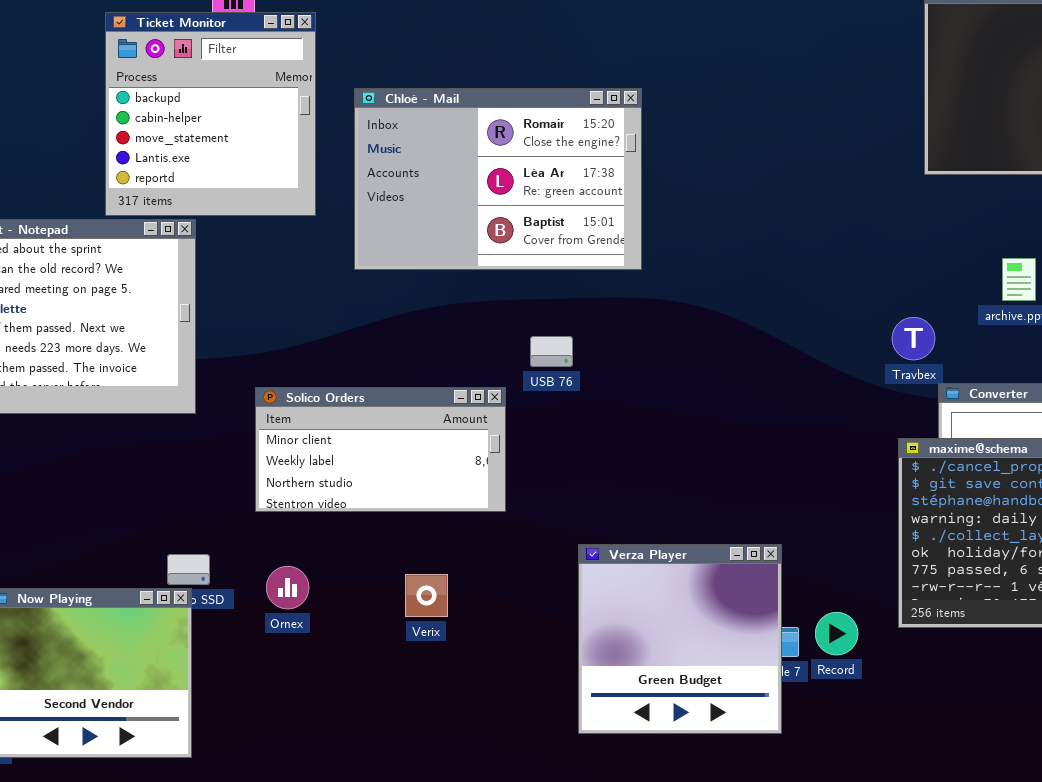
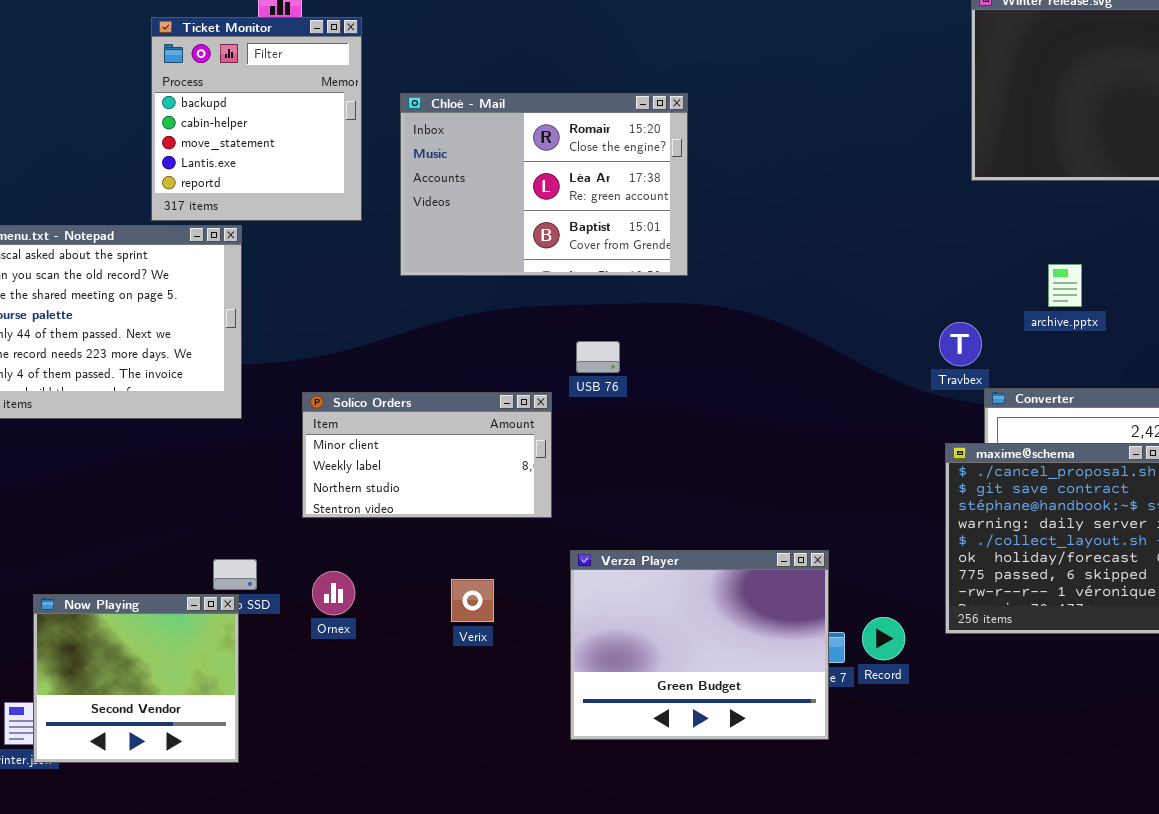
Verza Player: [578,544,782,734] -> [570,550,829,740], resized

